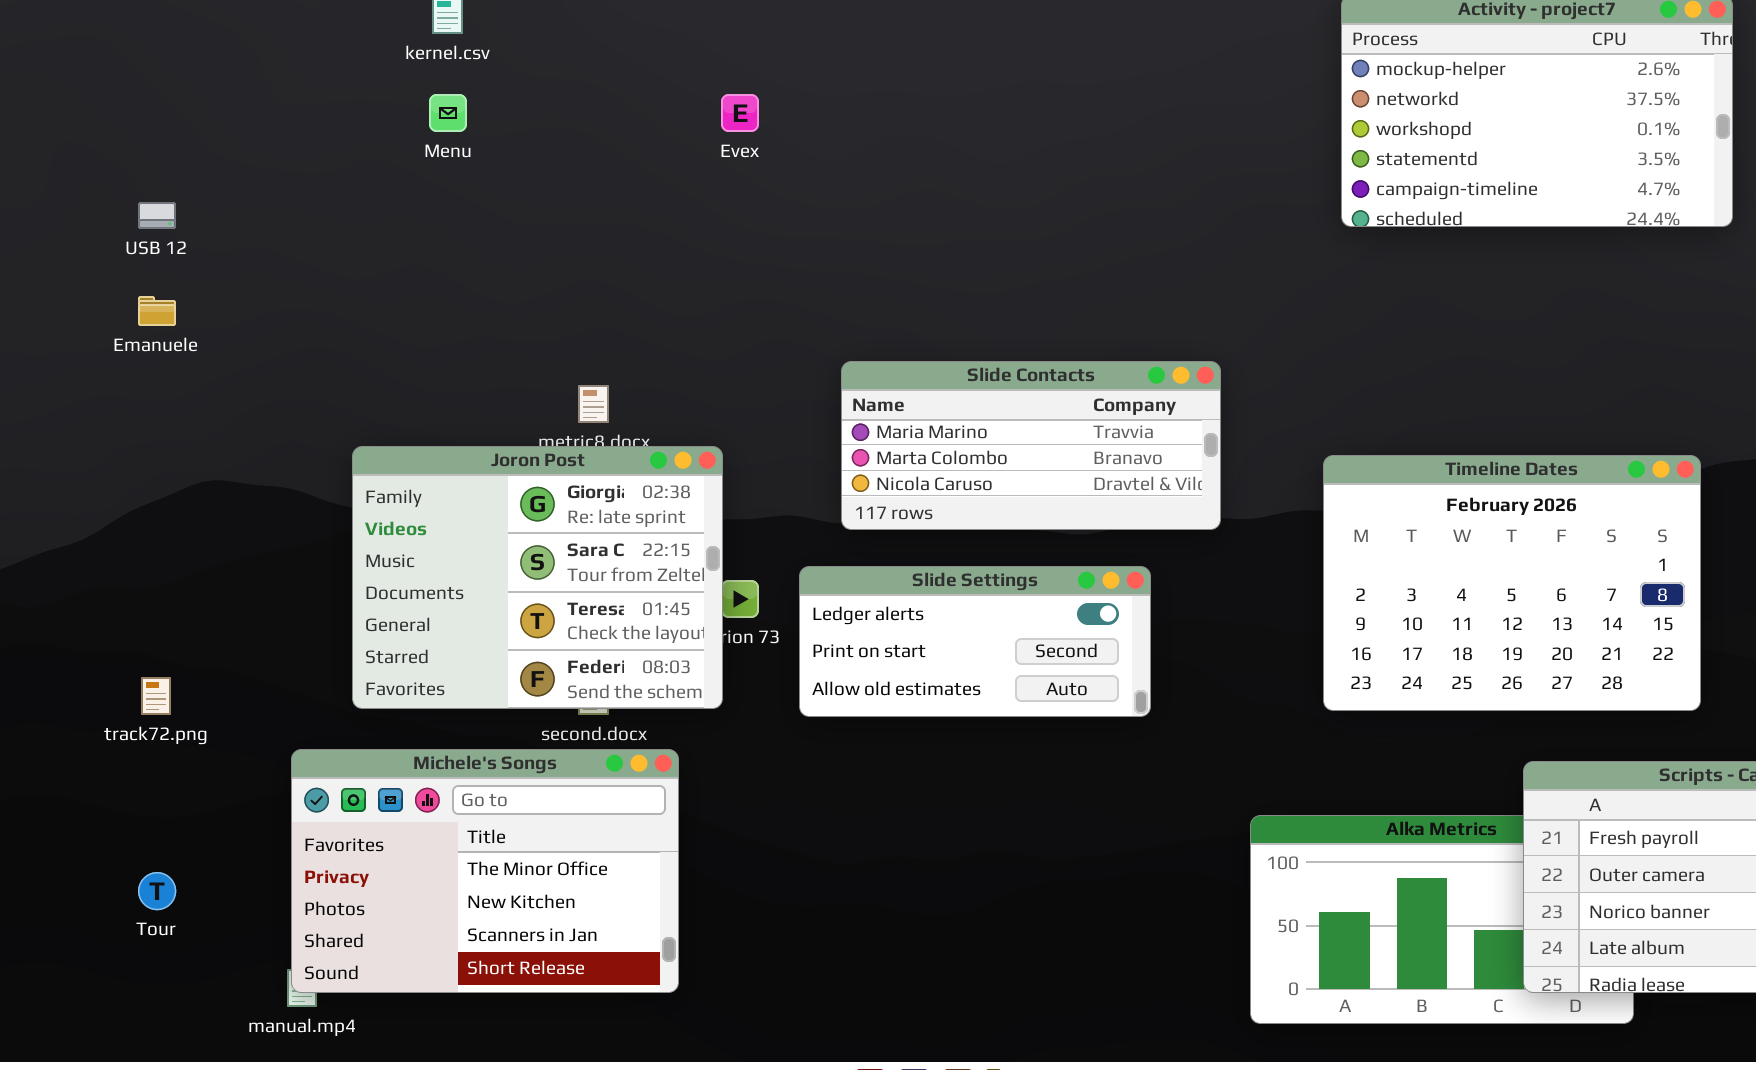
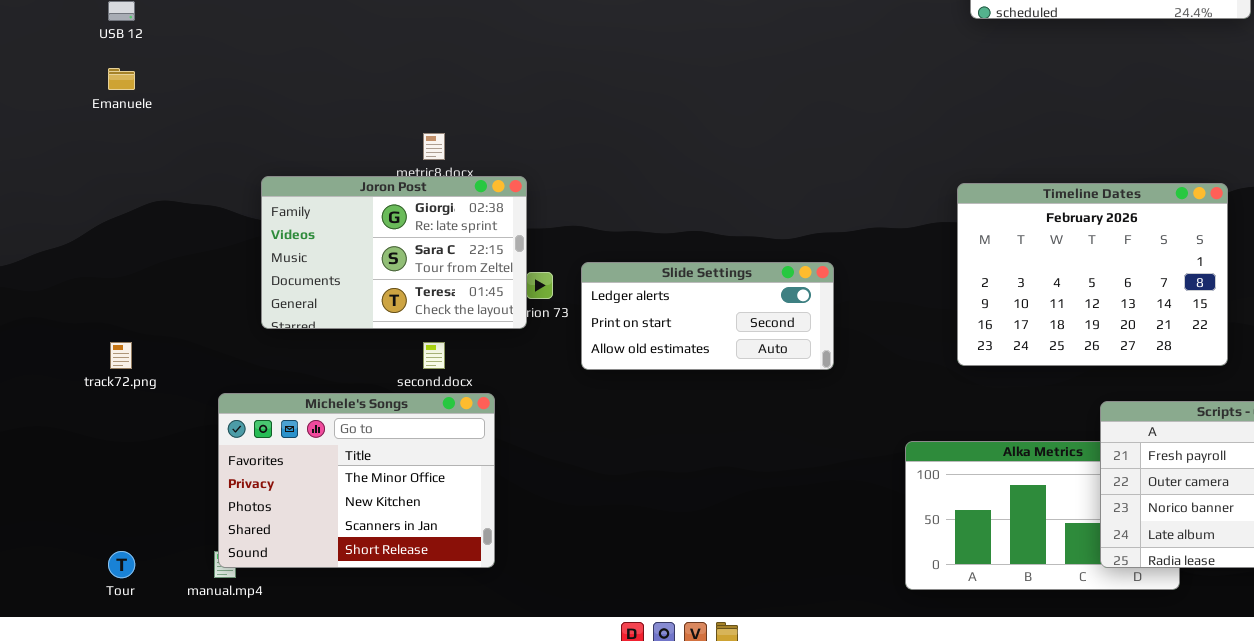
Slide Contacts: [841,361,1221,530] -> none, closed
Joron Post: [352,446,723,709] -> [261,176,527,329], resized
Tour: [138,872,176,910] -> [108,551,135,578], moved

